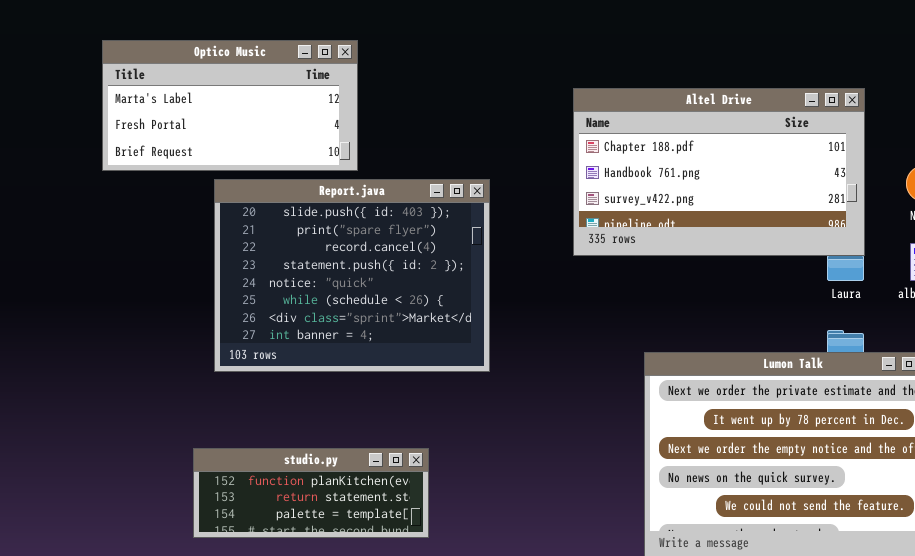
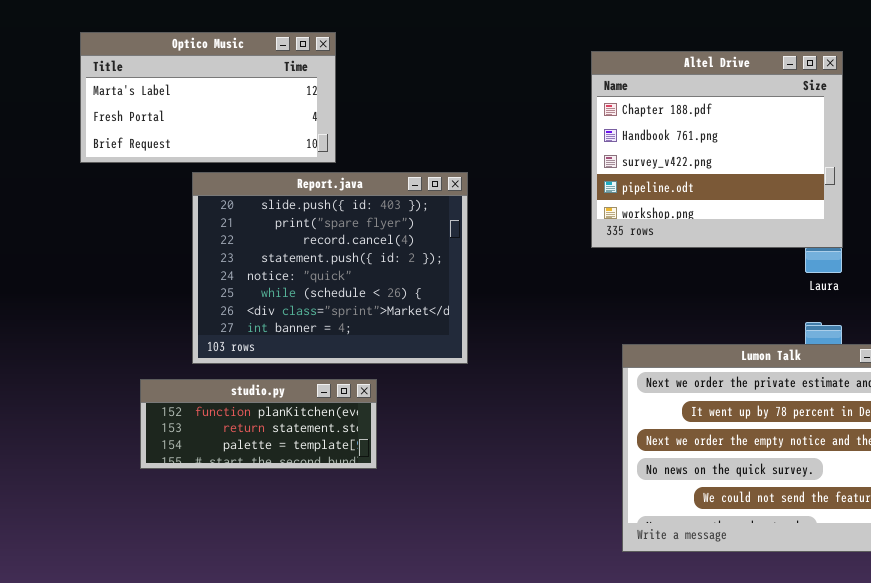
Altel Drive: [573,88,865,256] -> [591,51,843,248], resized
studio.py: [193,448,429,538] -> [140,379,377,469], moved

